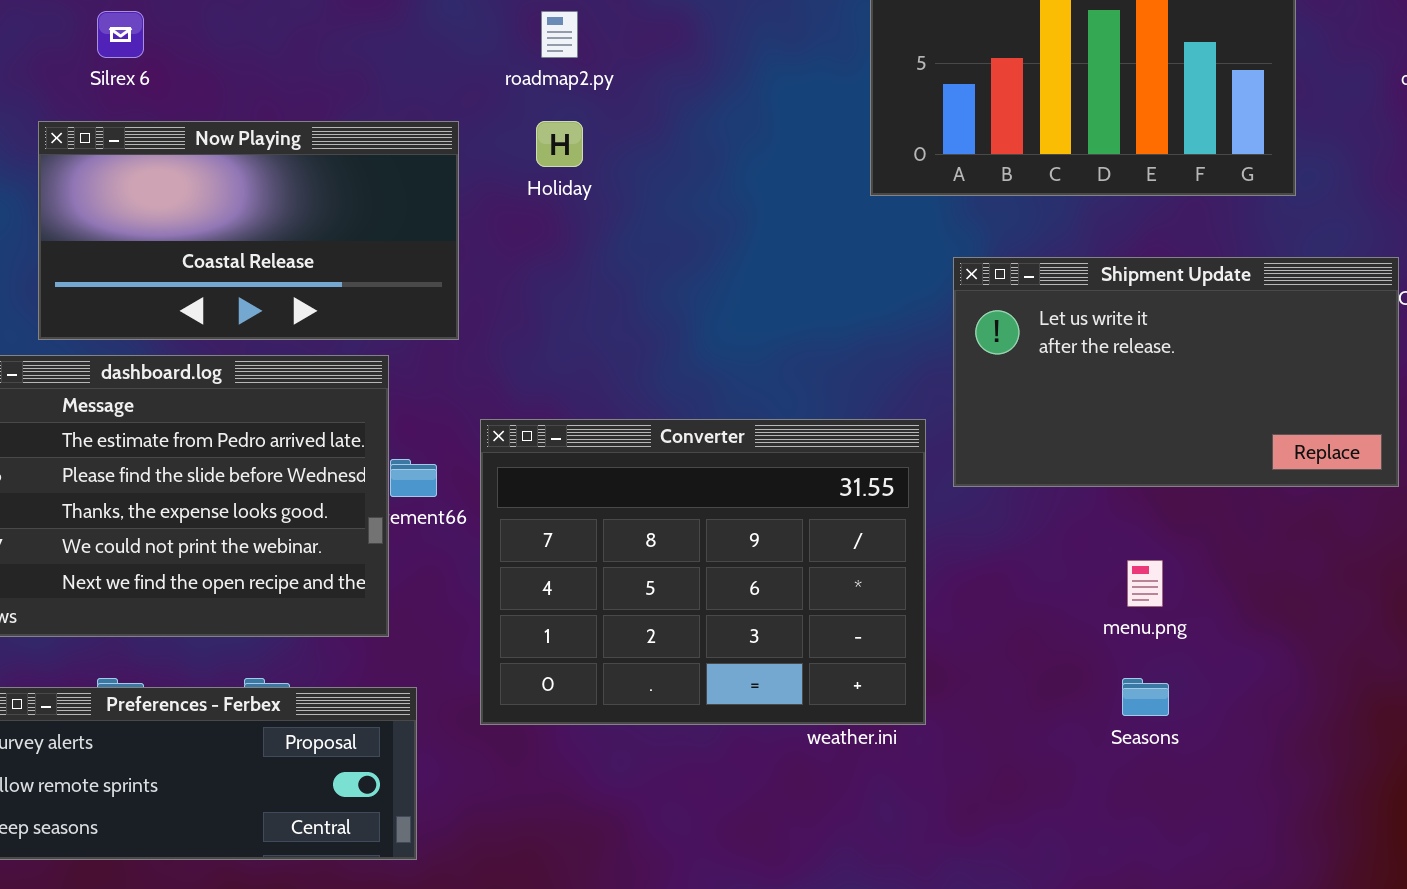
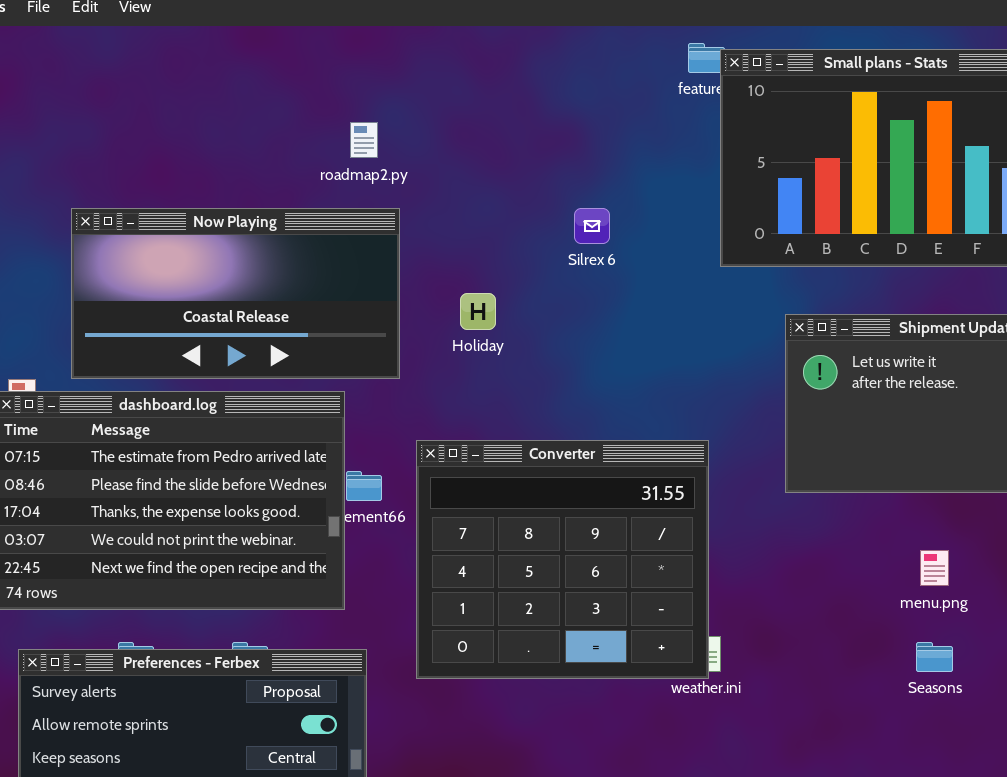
Silrex 6: [97,11,144,58] -> [574,208,610,244], moved
roadmap2.py: [541,11,578,58] -> [350,122,378,158], moved
Holiday: [536,121,583,167] -> [460,293,496,330], moved
Converter: [480,419,926,725] -> [416,440,709,679], resized

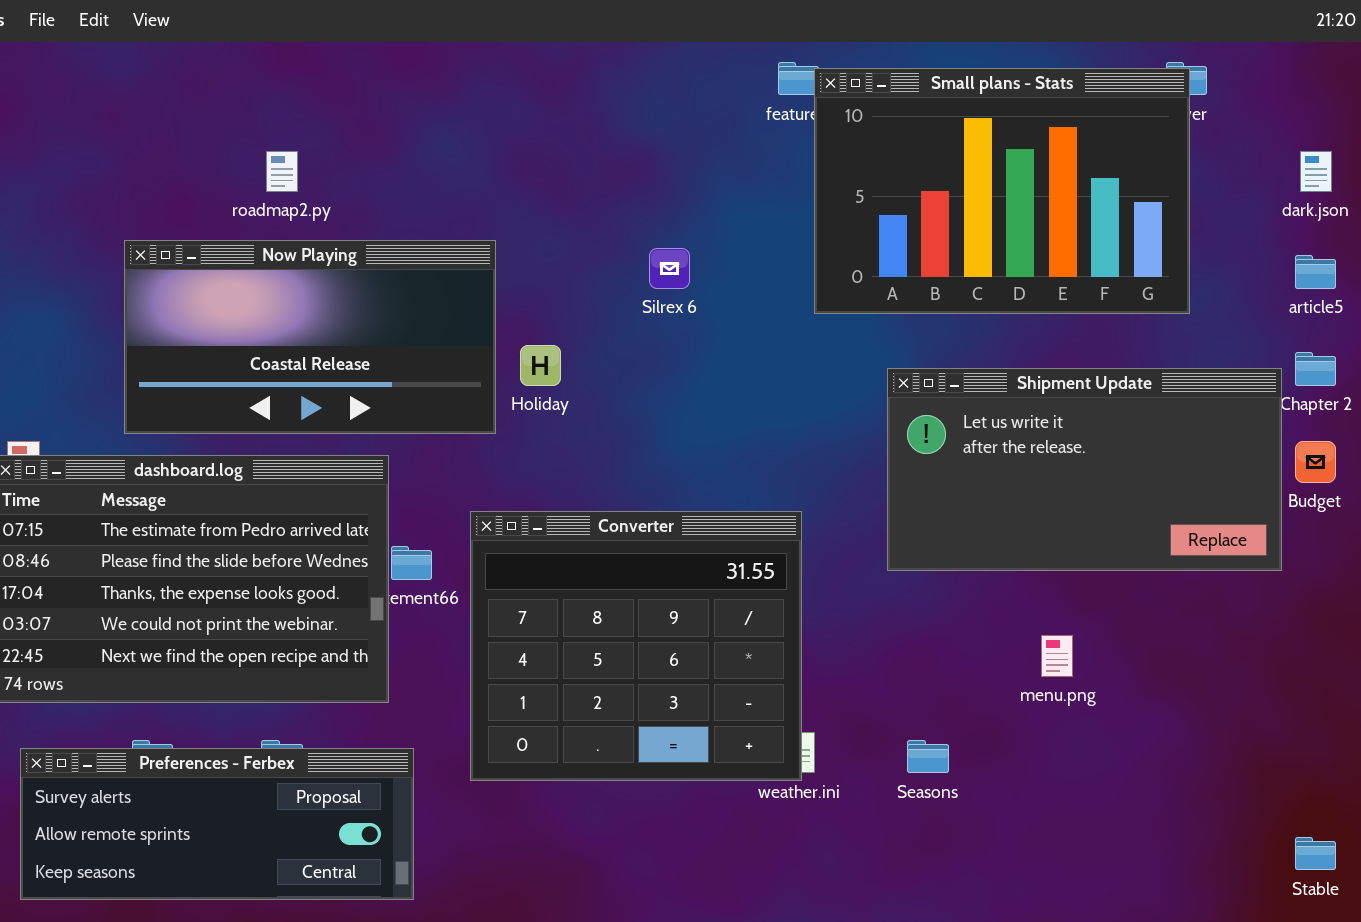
roadmap2.py: [350,122,378,158] -> [266,151,298,192], moved
Now Playing: [71,208,400,379] -> [124,240,496,434], moved
Seasons: [916,642,953,672] -> [907,740,949,773], moved

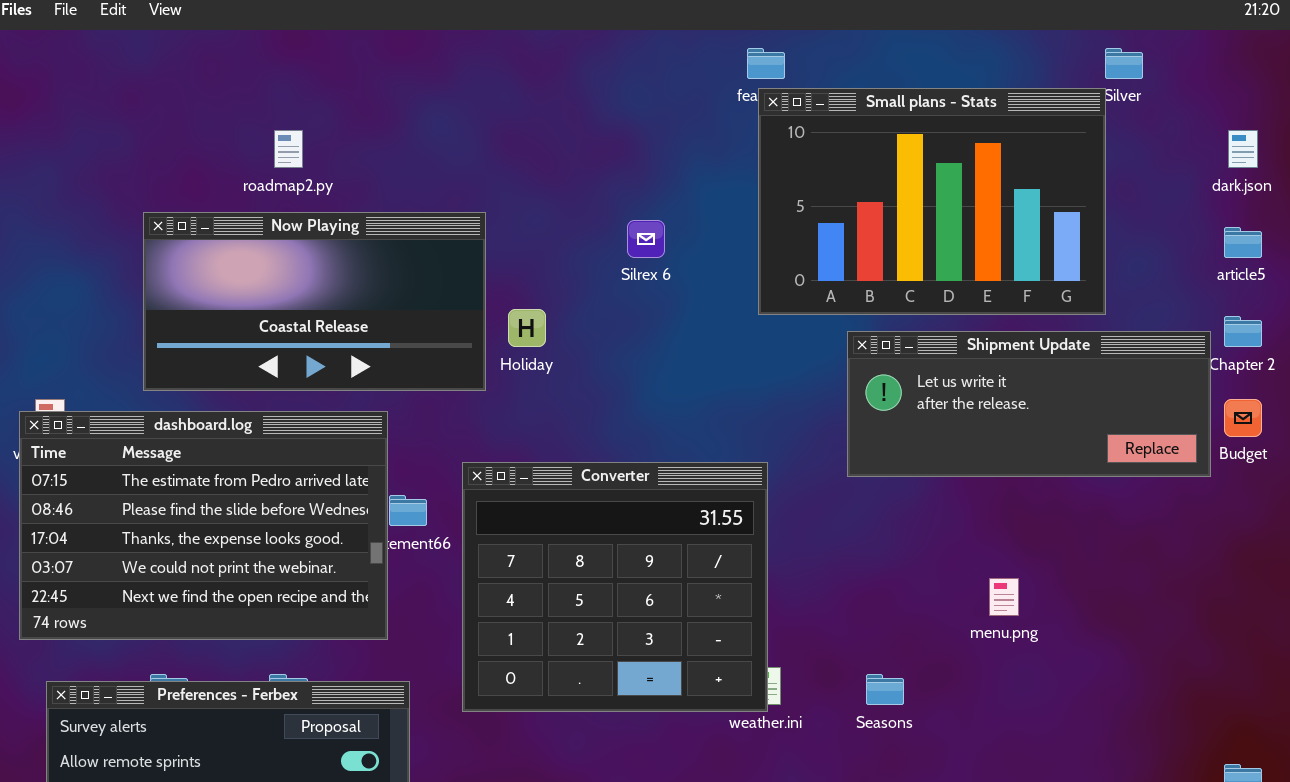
Small plans - Stats: [814,68,1190,314] -> [758,88,1106,315], moved
Shipment Update: [887,368,1282,571] -> [847,331,1211,477], resized

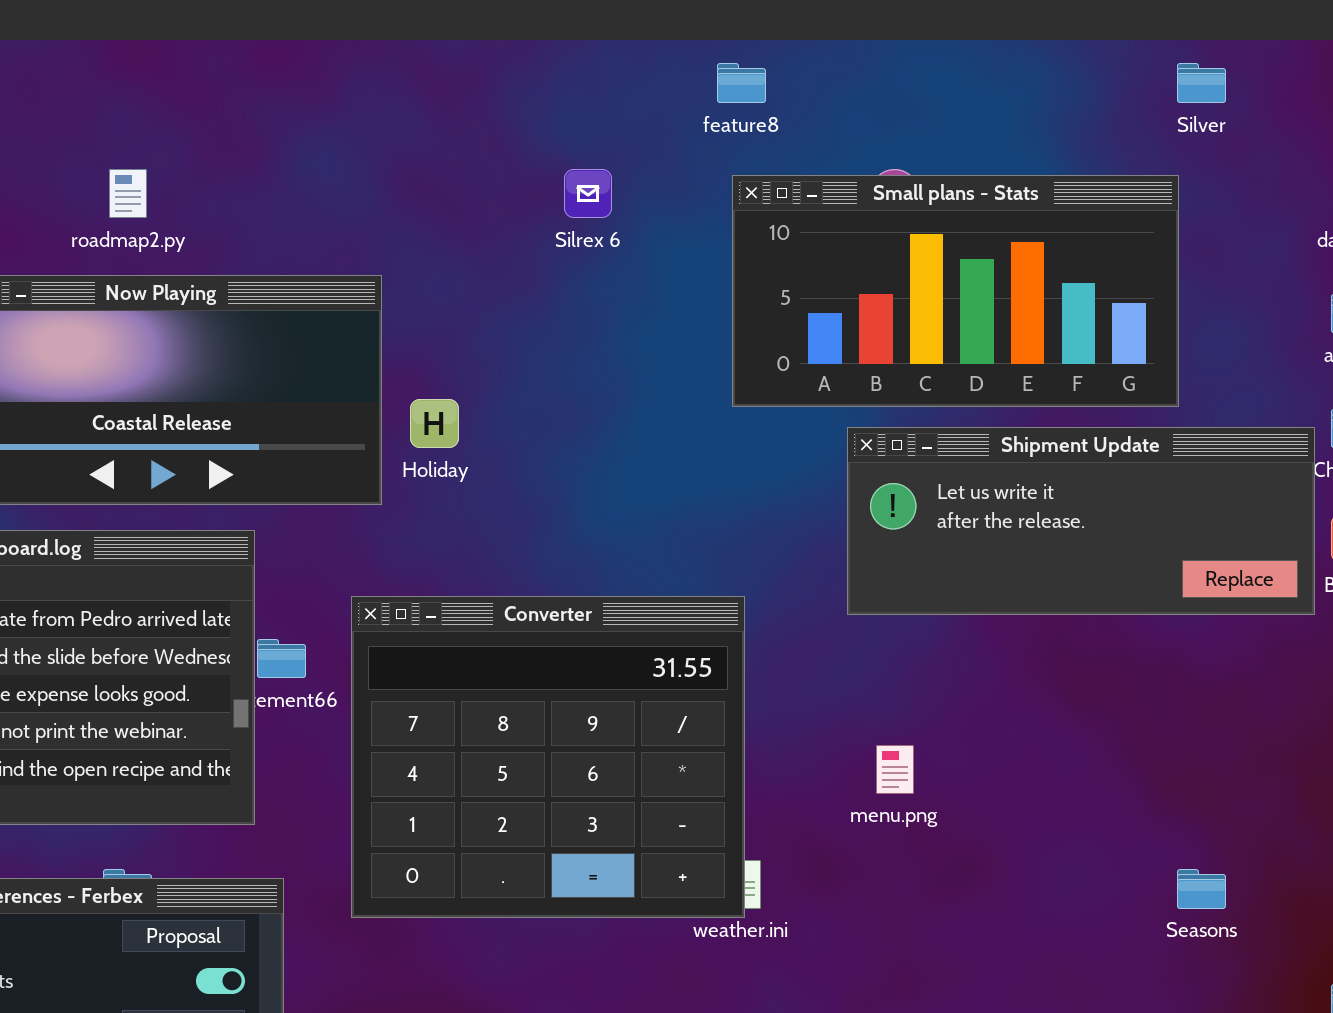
Small plans - Stats: [758,88,1106,315] -> [732,175,1179,407], resized
Silrex 6: [627,220,665,258] -> [564,169,612,218], moved
menu.png: [989,578,1019,616] -> [876,745,914,794], moved
Seasons: [866,674,904,705] -> [1177,869,1226,909], moved

